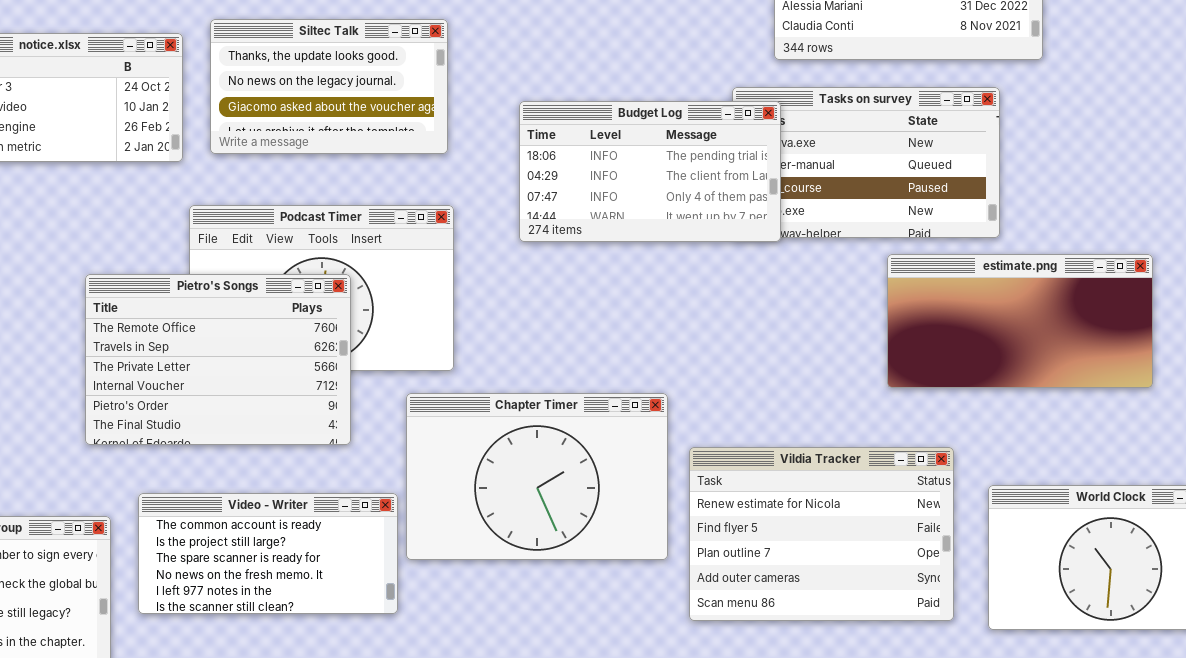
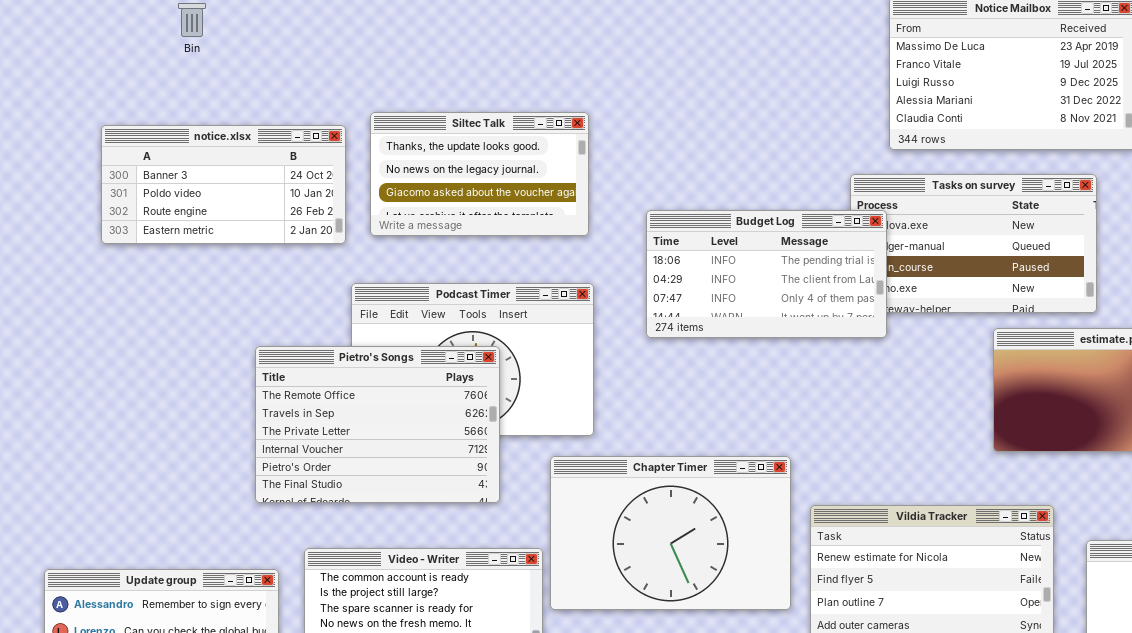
Budget Log: [519,101,781,242] -> [646,210,887,338], moved

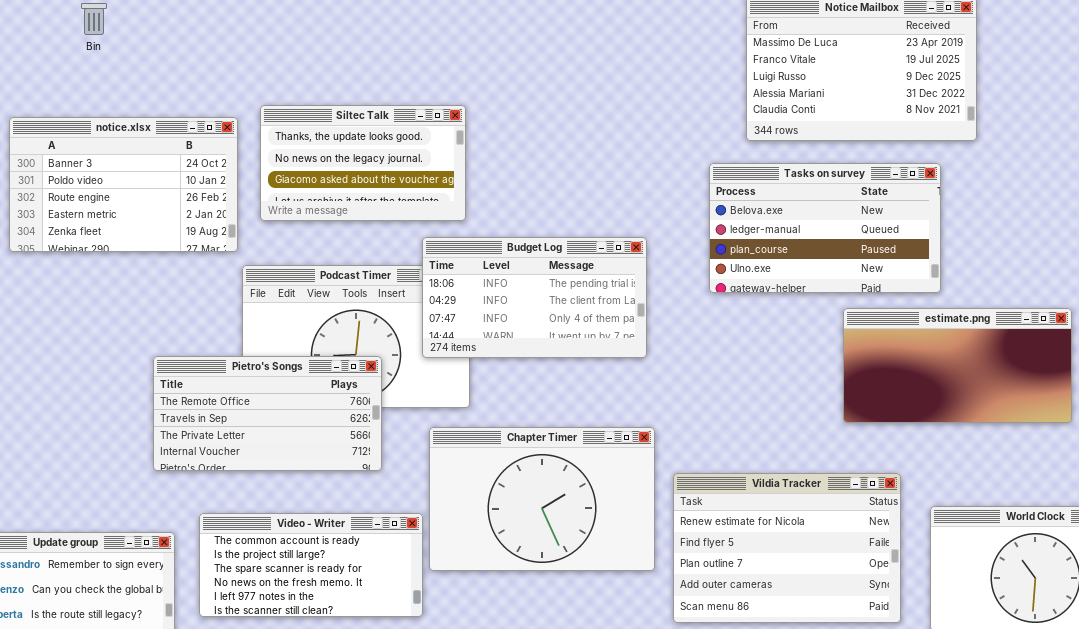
notice.xlsx: [101,125,346,244] -> [9,117,238,252], resized
Budget Log: [646,210,887,338] -> [422,237,647,358], moved
Pietro's Songs: [255,346,500,503] -> [153,356,382,471], resized

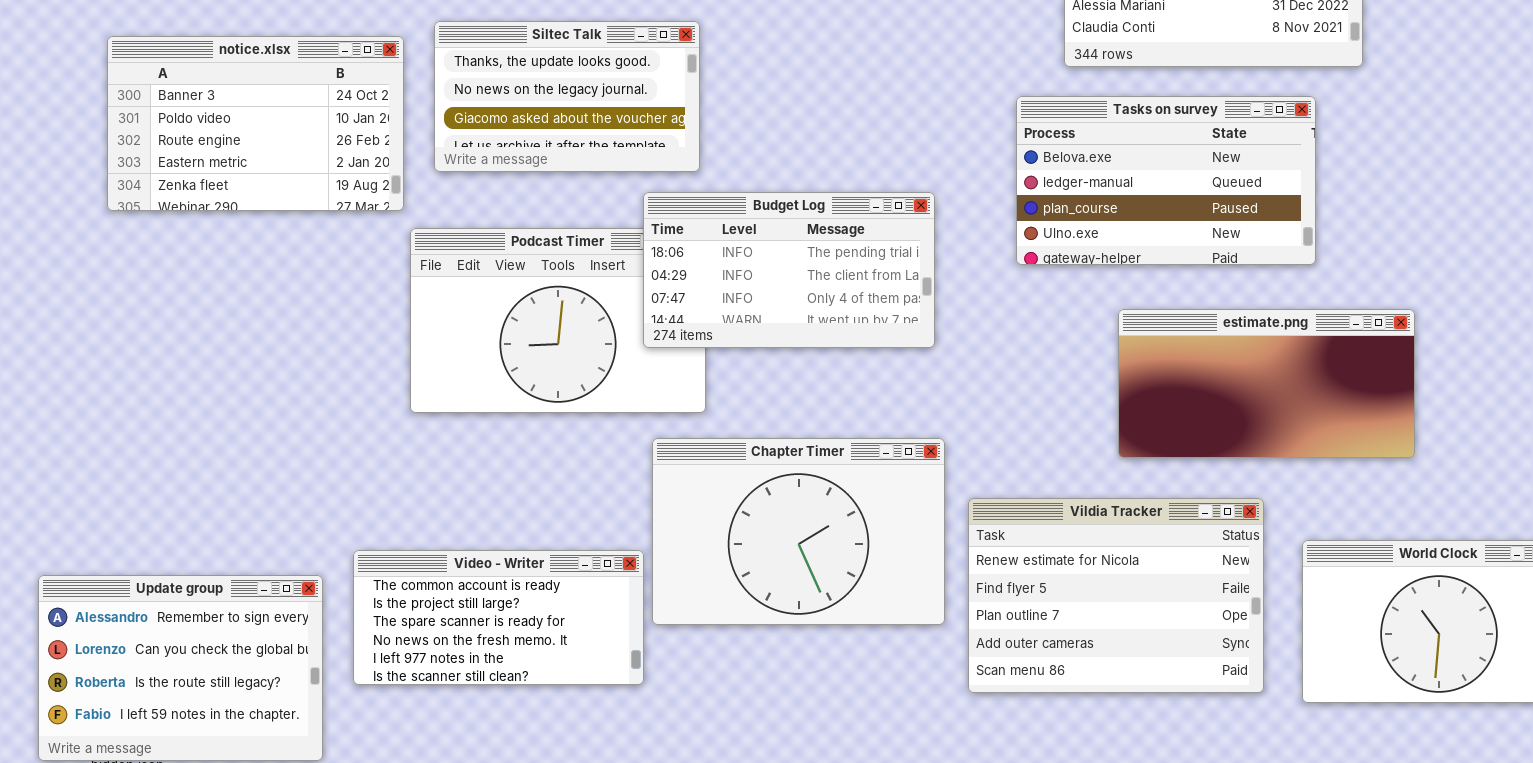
estimate.png: [843,308,1072,423] -> [1118,309,1415,458], moved
Pietro's Songs: [153,356,382,471] -> none, closed

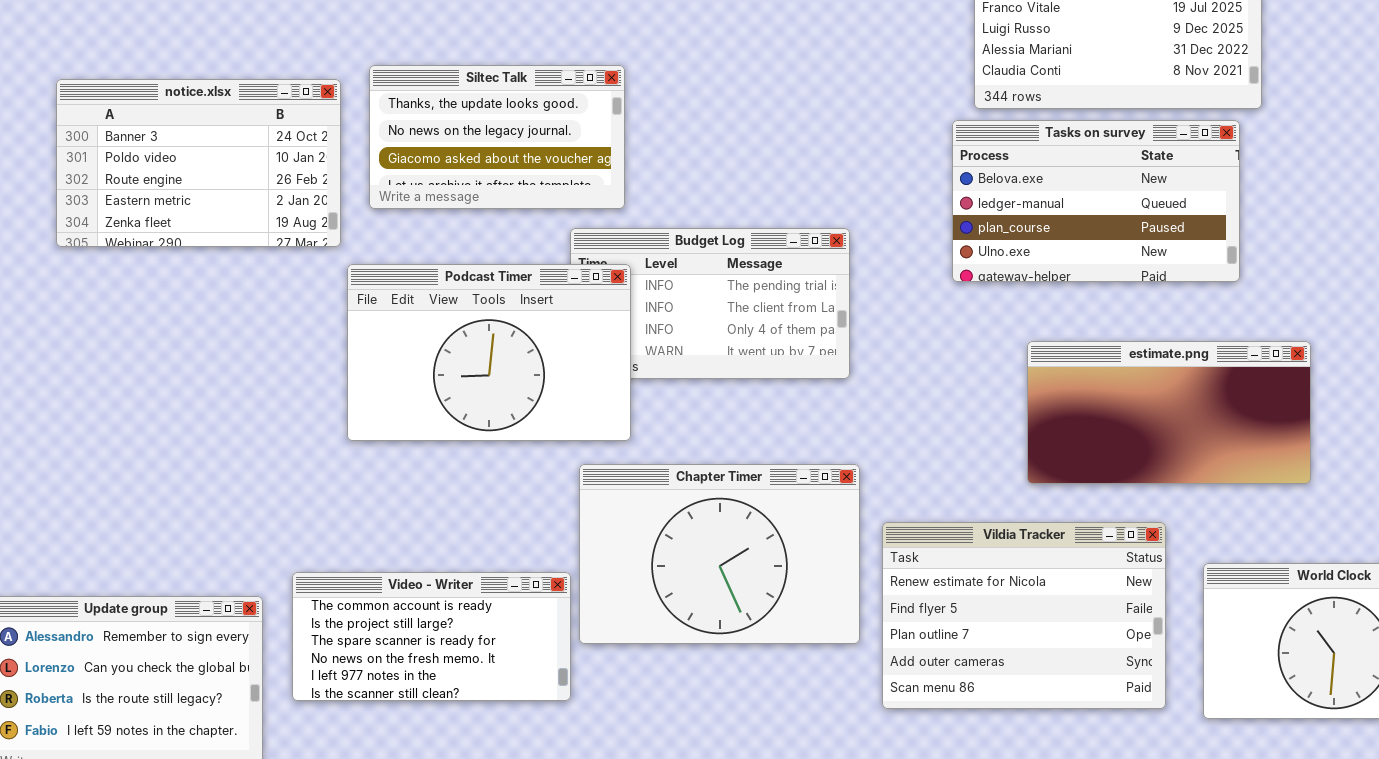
Tasks on survey: [1016,96,1316,265] -> [952,120,1240,282], moved
Podcast Timer: [410,228,706,413] -> [347,264,631,441], raised

